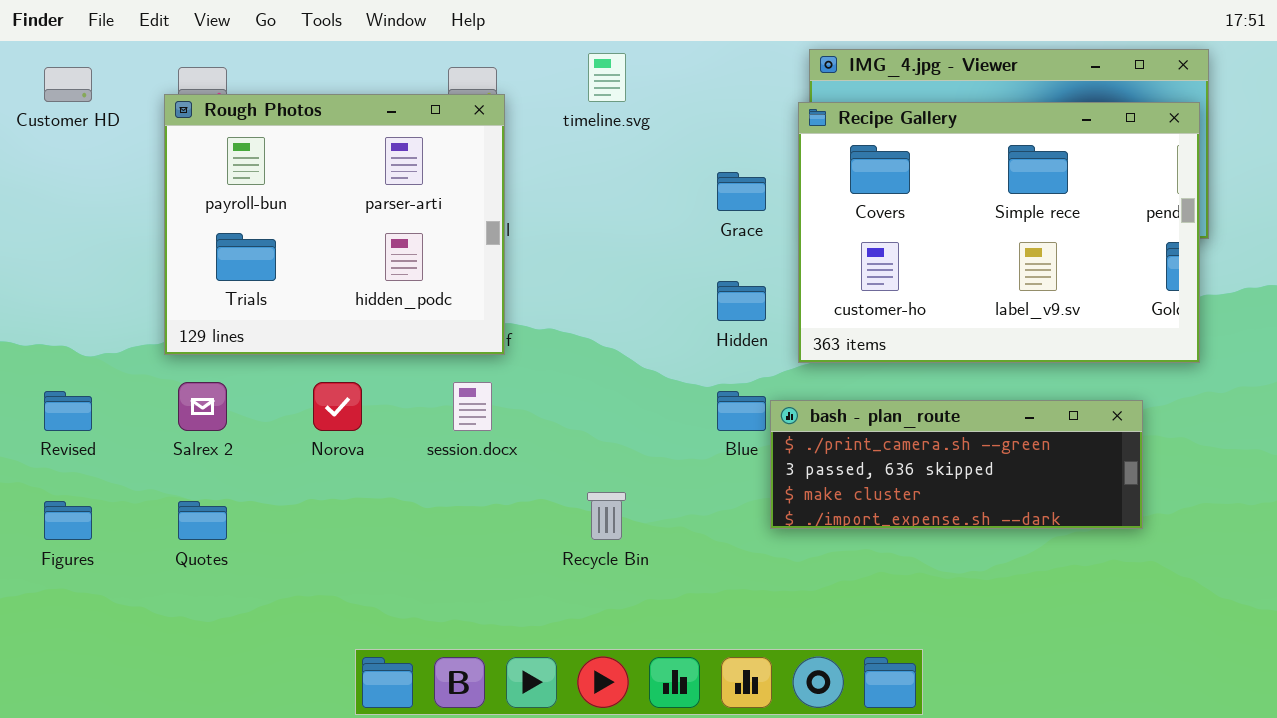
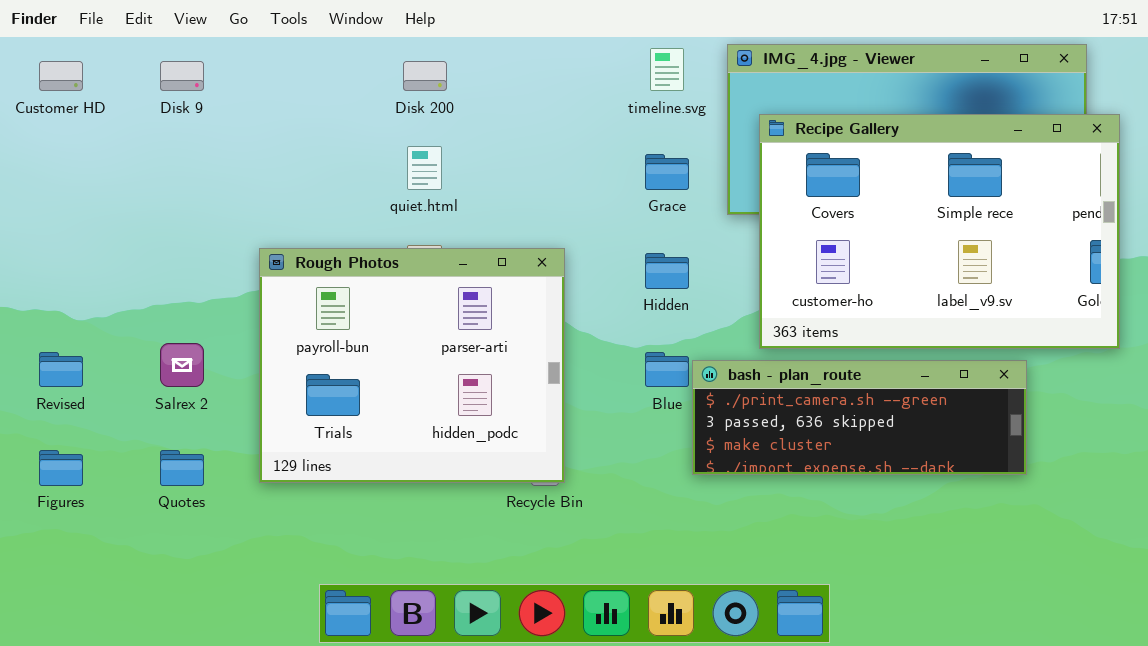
timeline.svg: [588,53,626,102] -> [650,48,684,91], moved
Rough Photos: [164,94,505,355] -> [259,248,565,483], moved
Recipe Gallery: [798,102,1200,363] -> [759,114,1120,349], moved

